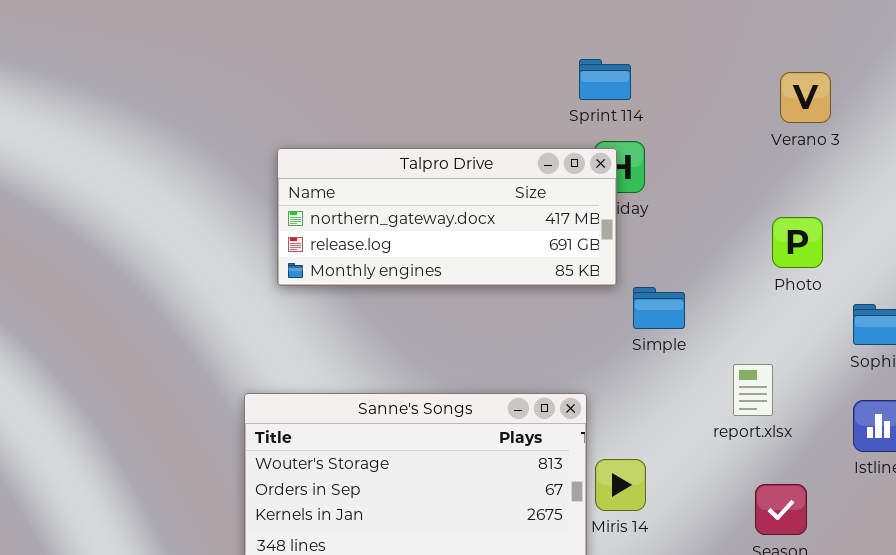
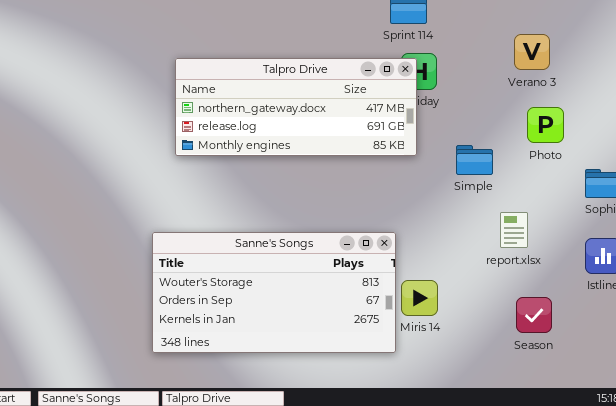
Verano 3: [780,72,831,123] -> [514,34,550,70], moved
Simple: [633,287,685,329] -> [456,145,493,175], moved

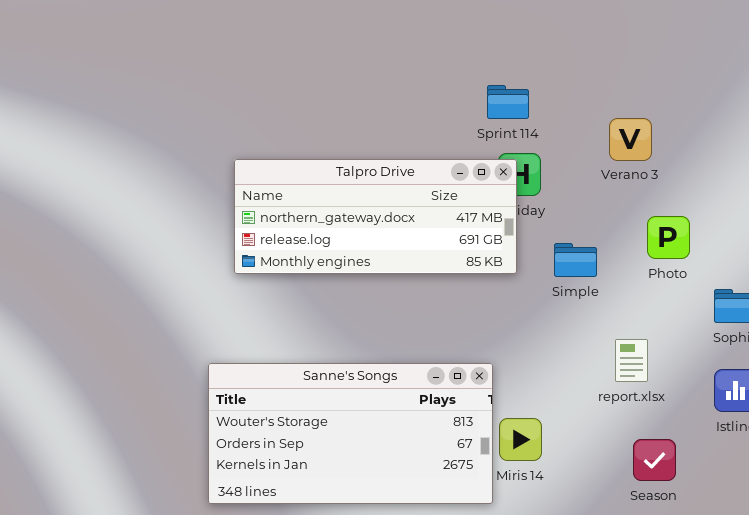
Verano 3: [514,34,550,70] -> [609,118,652,161], moved
Simple: [456,145,493,175] -> [554,243,597,277], moved

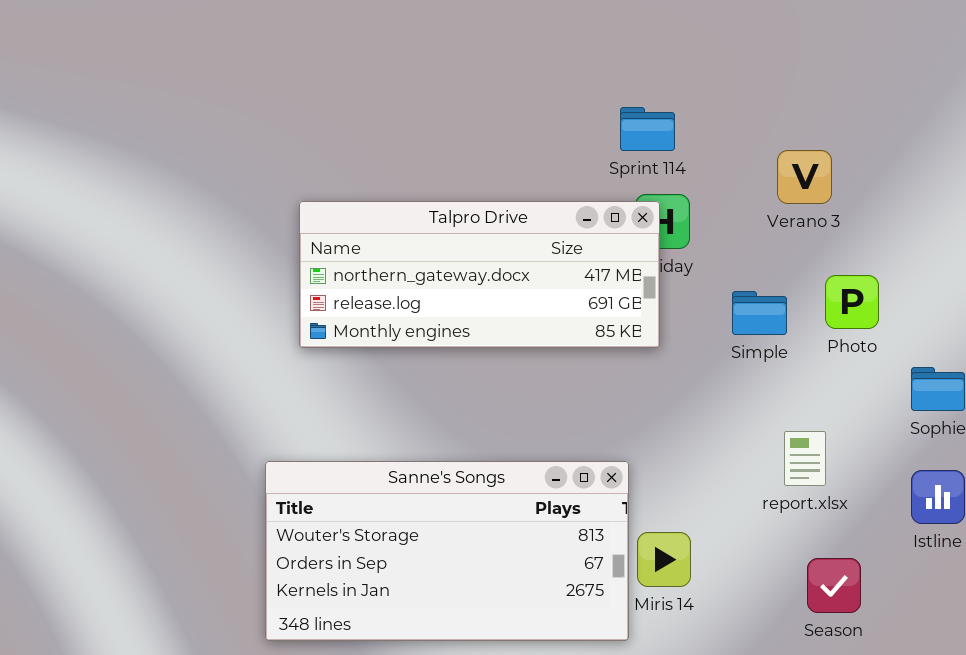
Simple: [554,243,597,277] -> [732,291,787,335], moved

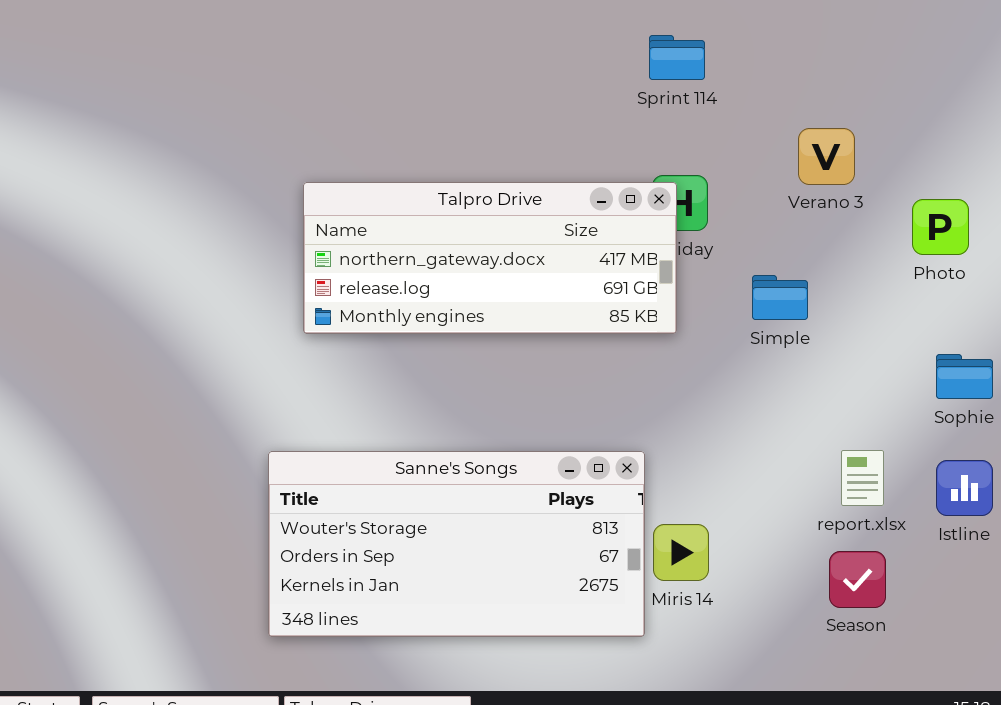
Sprint 114: [620,107,675,151] -> [649,35,705,80], moved
Photo: [825,275,879,329] -> [912,199,969,255], moved
report.xlsx: [784,431,826,486] -> [841,450,884,506], moved

